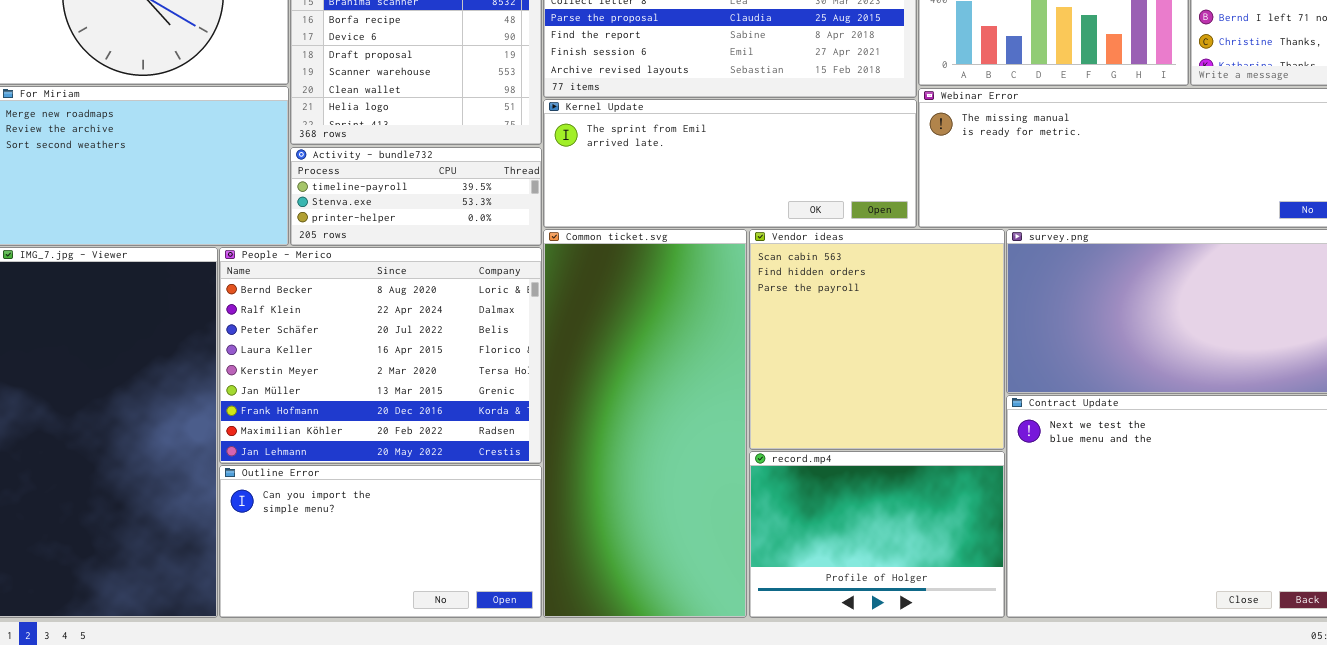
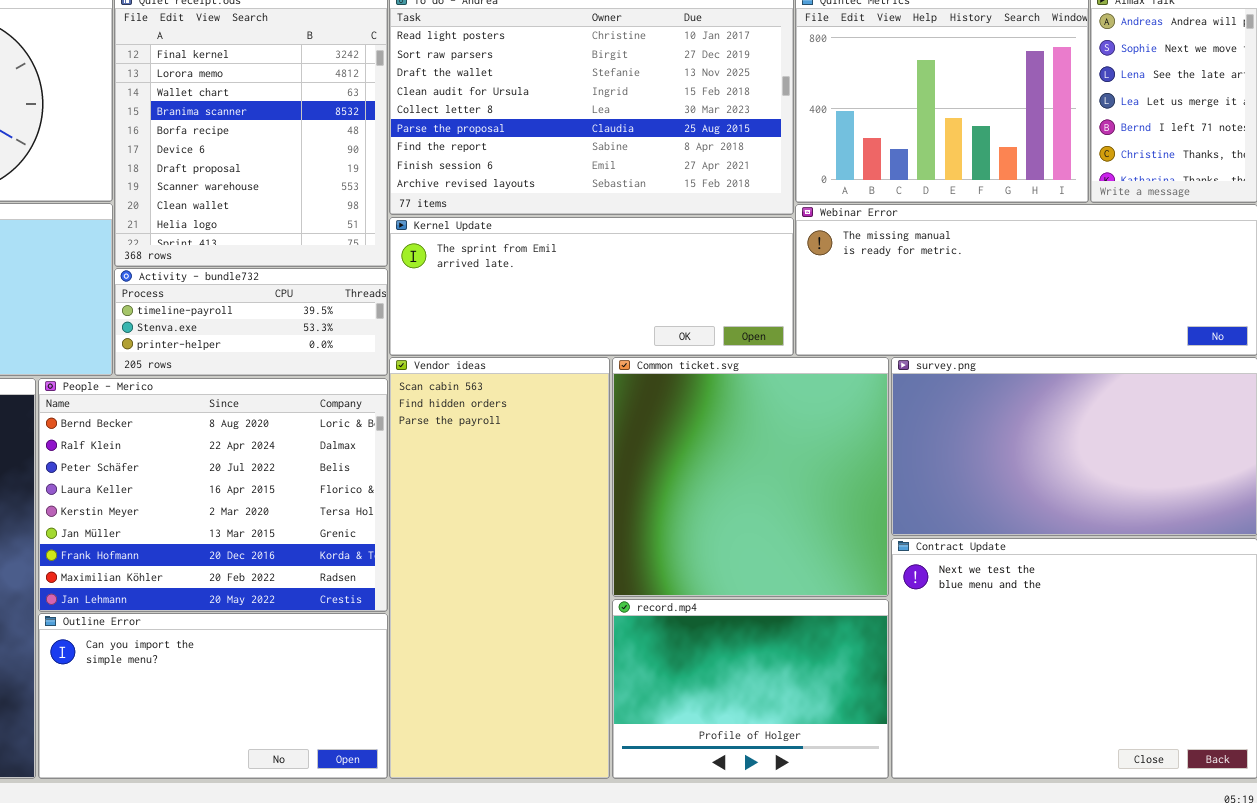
Common ticket.svg: [543,229,747,618] -> [612,357,889,597], moved, resized
Vendor ideas: [749,229,1005,450] -> [389,357,610,779], moved, resized

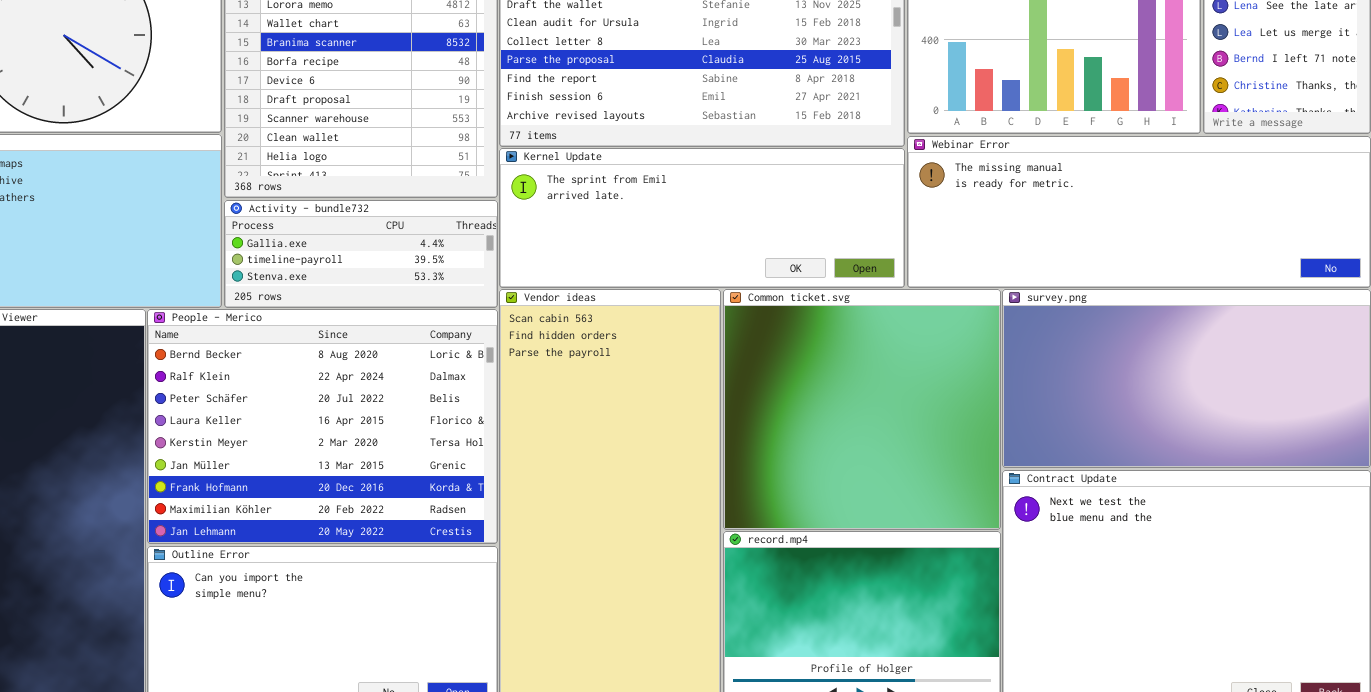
Activity - bundle732: [114,268,388,376] -> [224,200,498,308], scrolled up 1 row

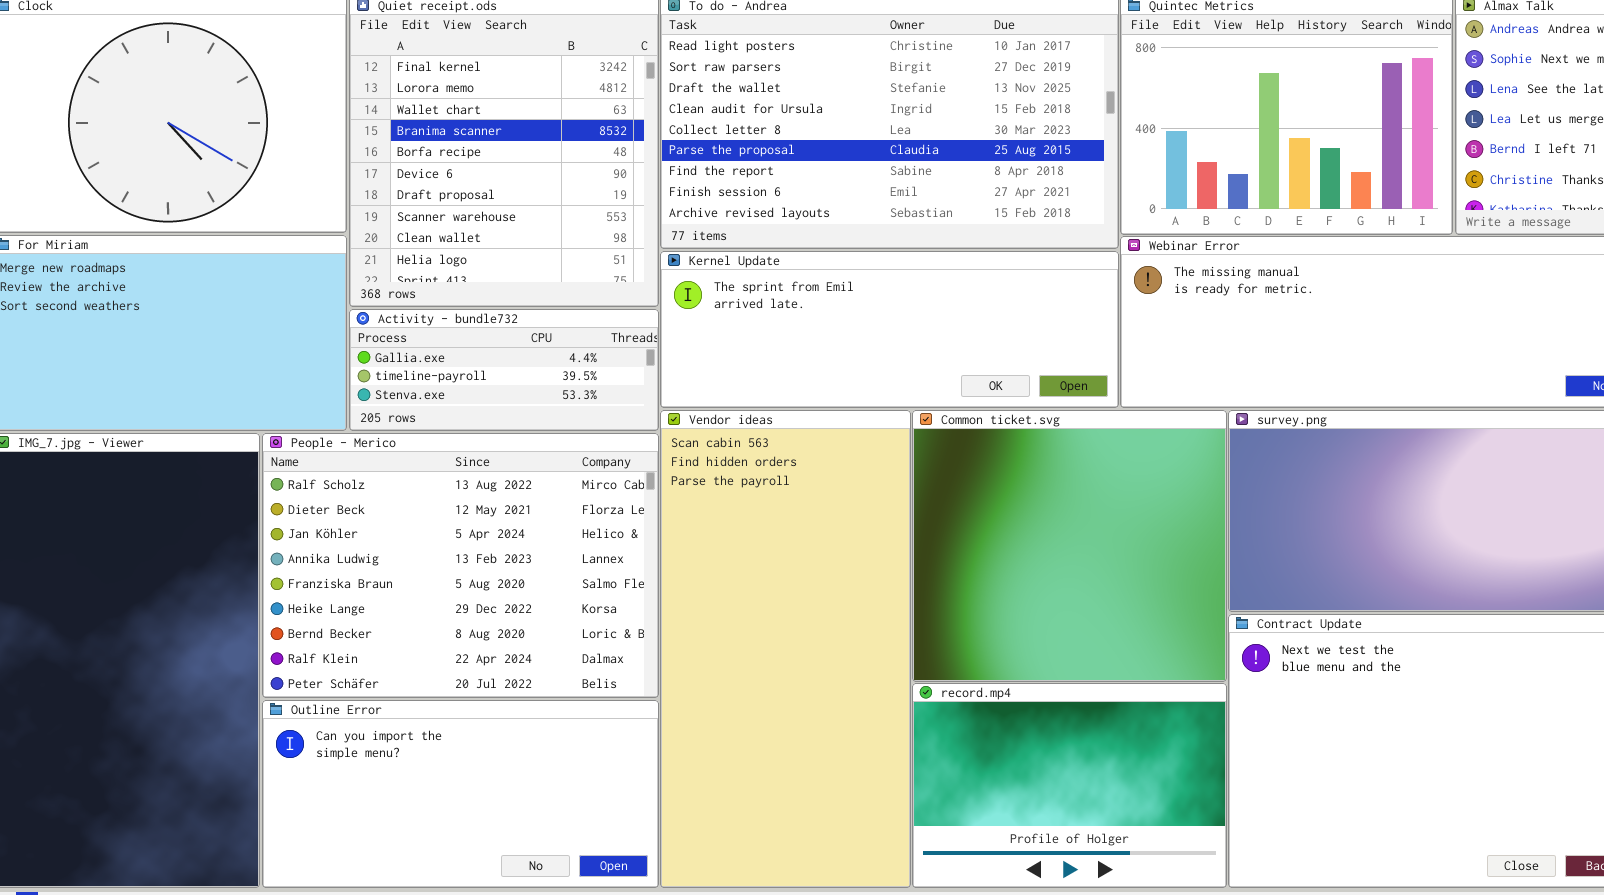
People - Merico: [147,309,498,544] -> [262,433,659,698], scrolled up 6 rows

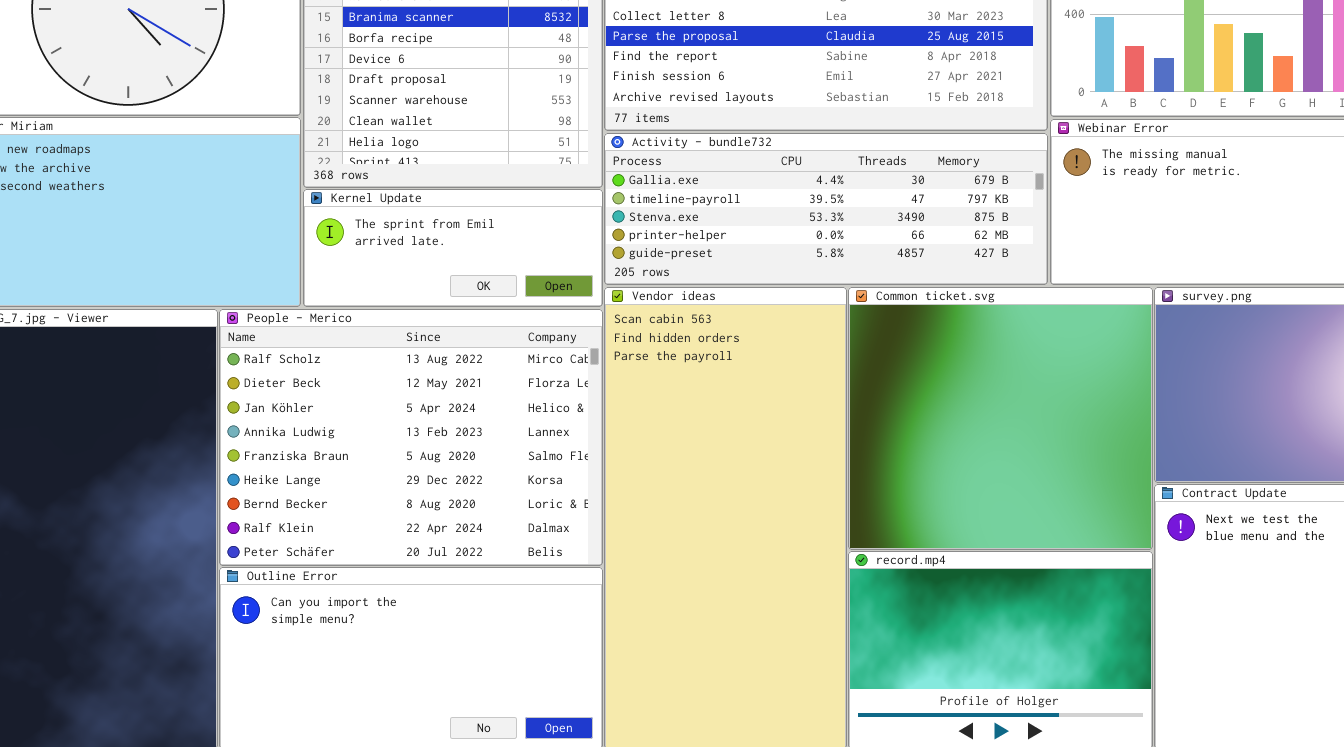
Kernel Update: [660,251,1119,408] -> [303,189,603,307], moved, resized
Activity - bundle732: [349,309,659,431] -> [604,133,1048,285], moved, resized

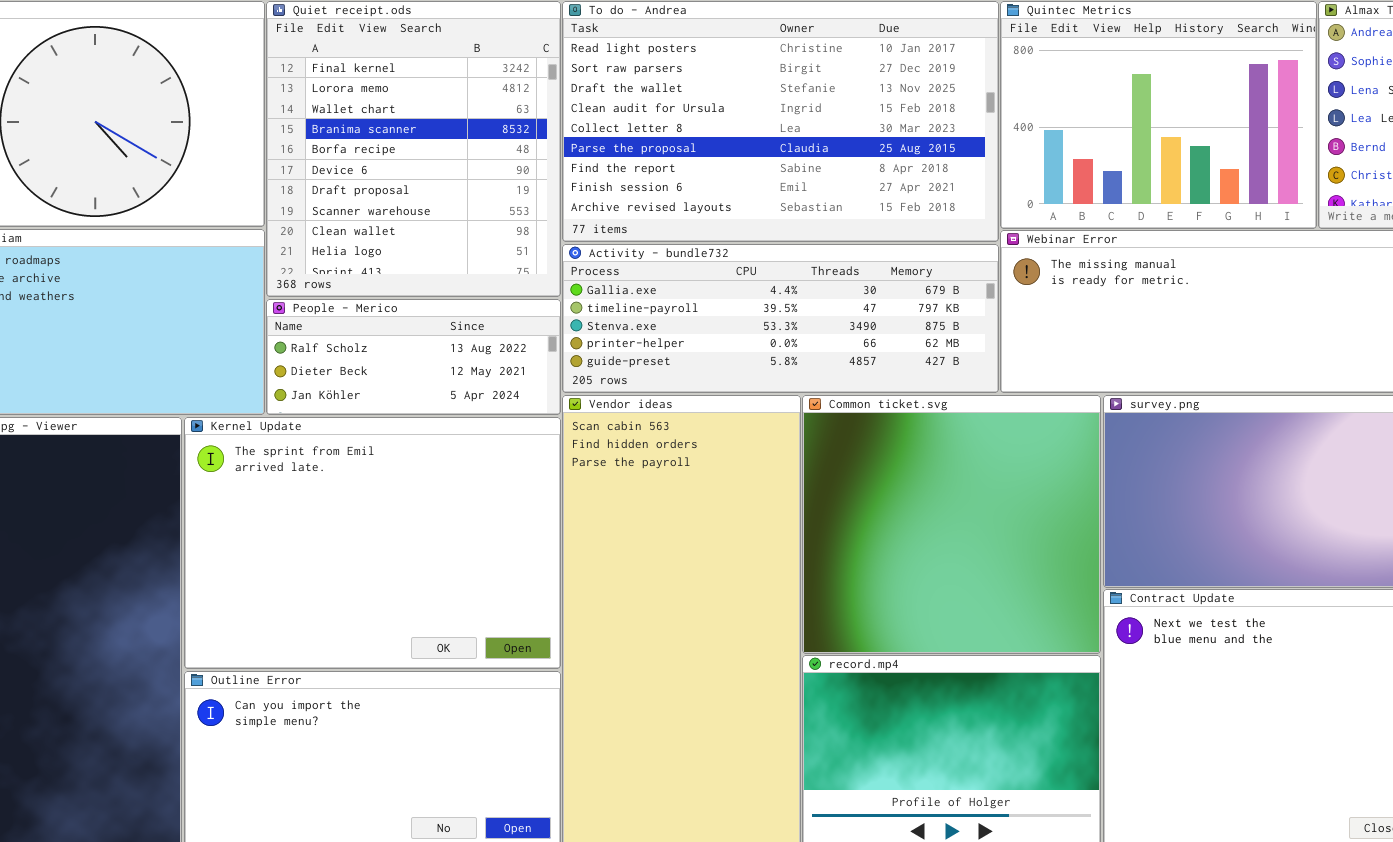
Kernel Update: [303,189,603,307] -> [184,417,561,669], moved, resized
People - Merico: [219,309,603,566] -> [266,299,561,415], moved, resized

